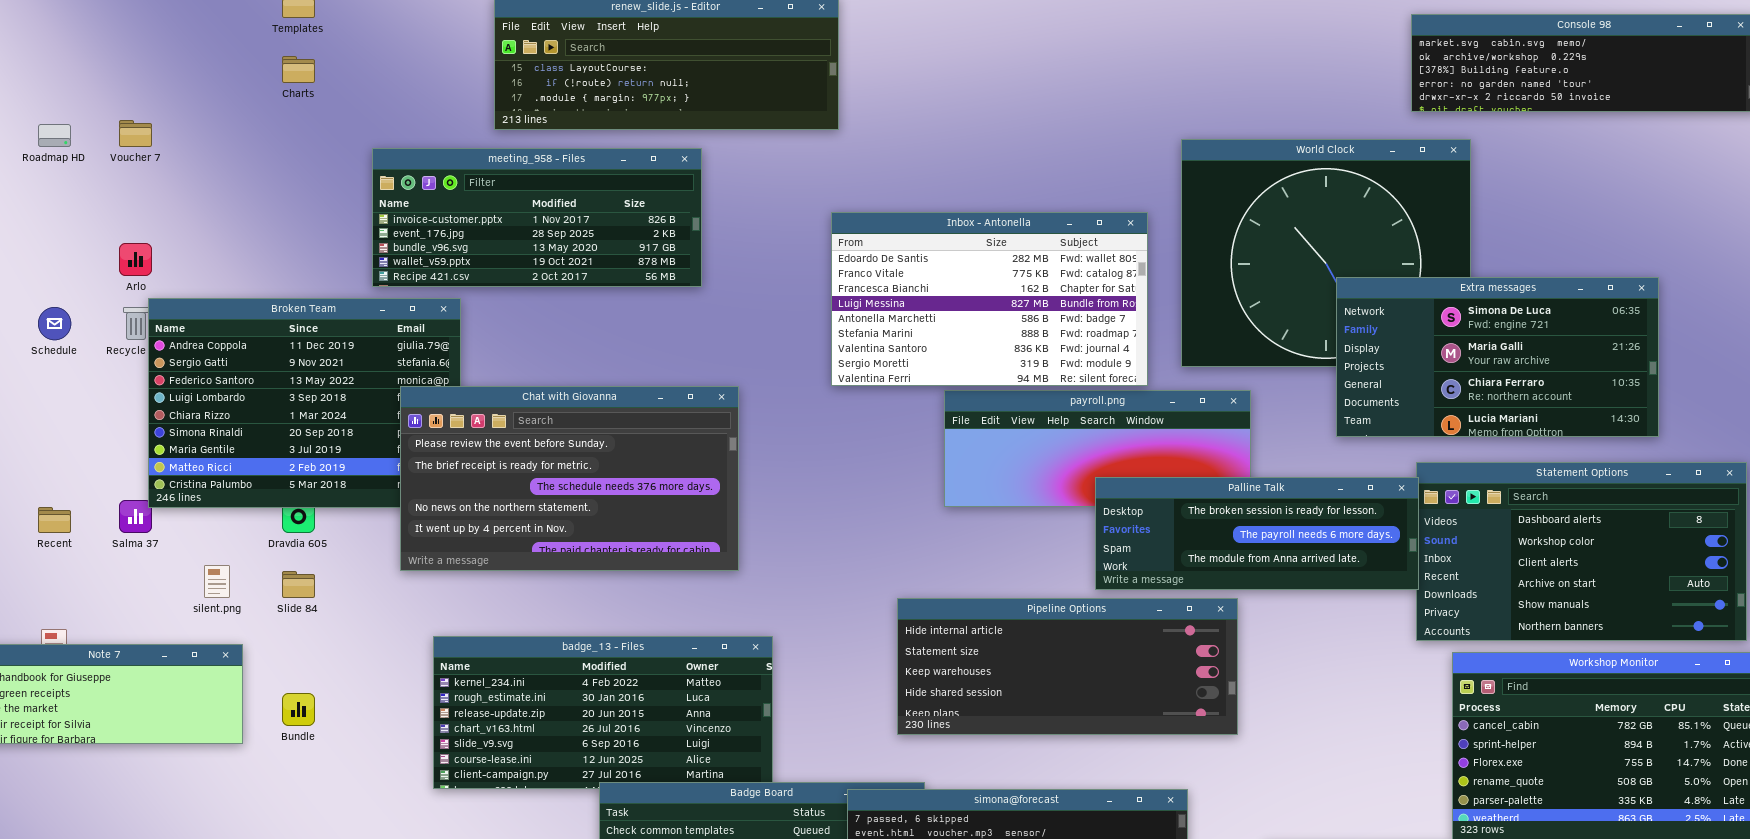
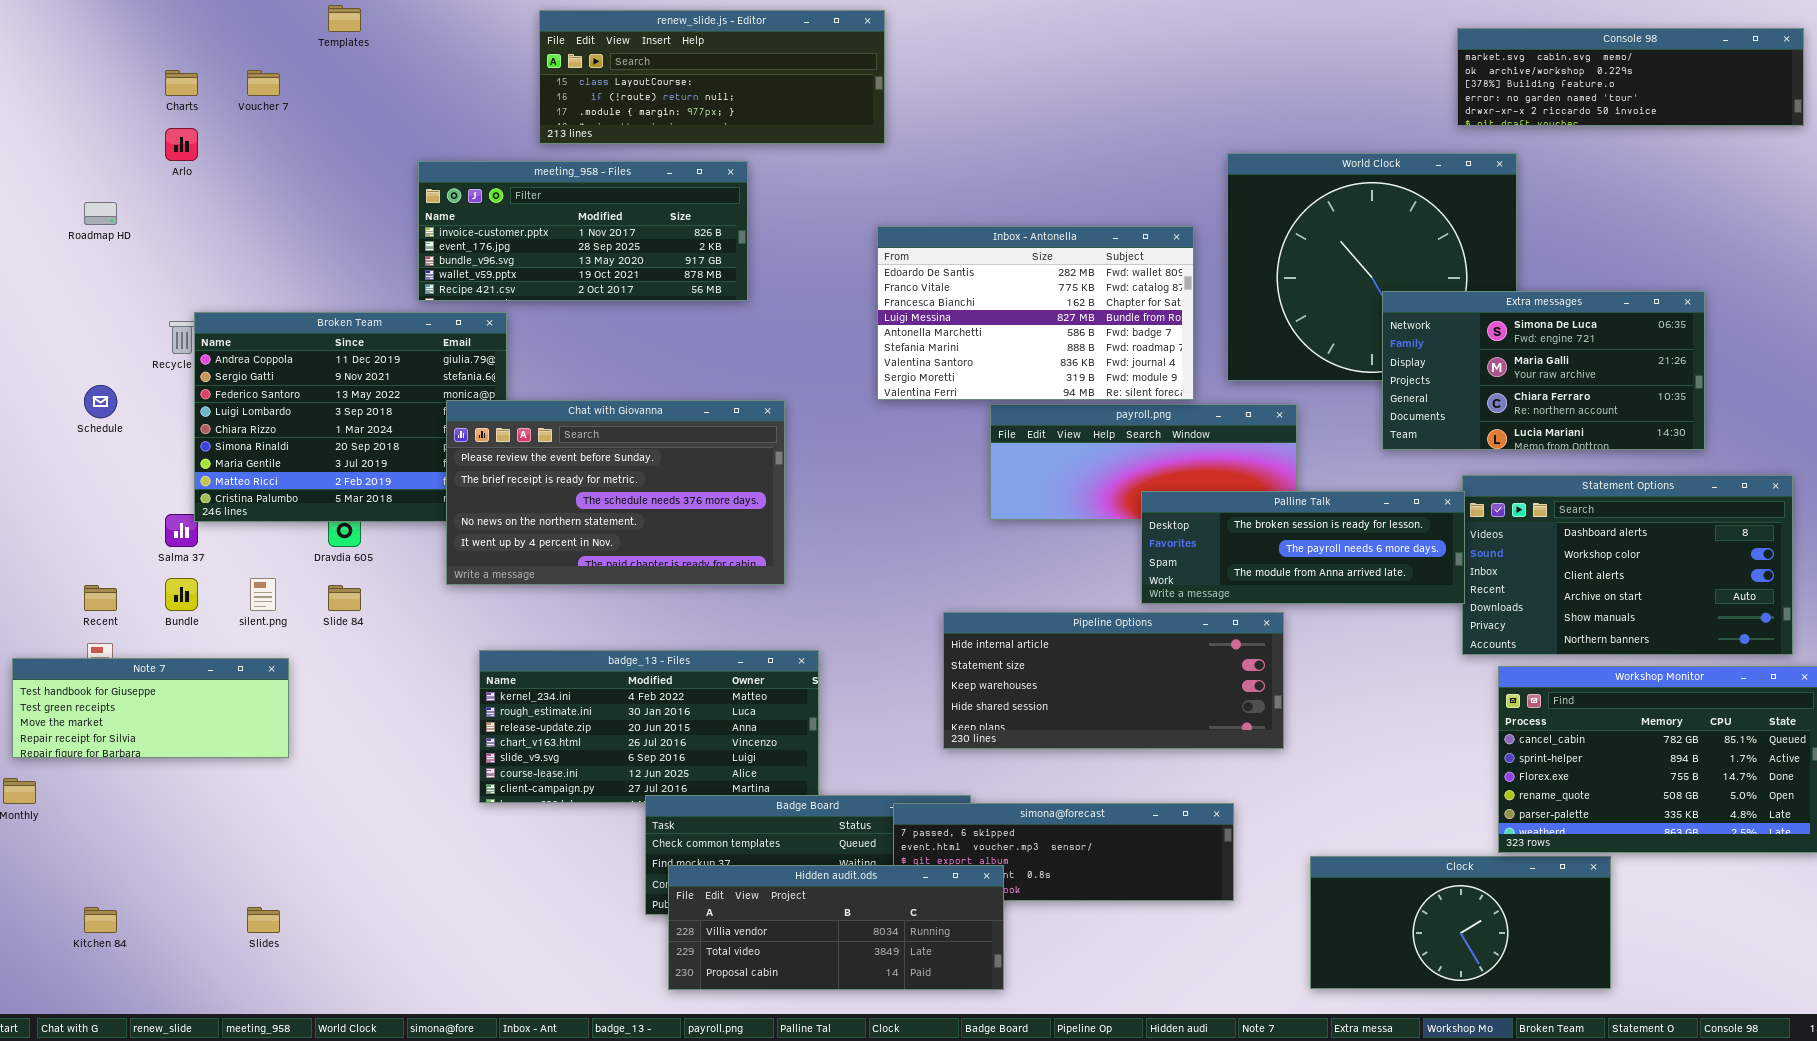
Charts: [282,56,315,83] -> [165,70,198,96], moved
Voucher 7: [119,120,152,147] -> [247,70,280,96], moved
Roadmap HD: [38,124,71,147] -> [84,202,117,225], moved
Arlo: [119,243,152,276] -> [165,128,198,161], moved
Schedule: [38,307,71,340] -> [84,385,117,418], moved
Recent: [38,507,71,533] -> [84,585,117,611], moved
Bundle: [282,693,315,726] -> [165,578,198,611], moved

